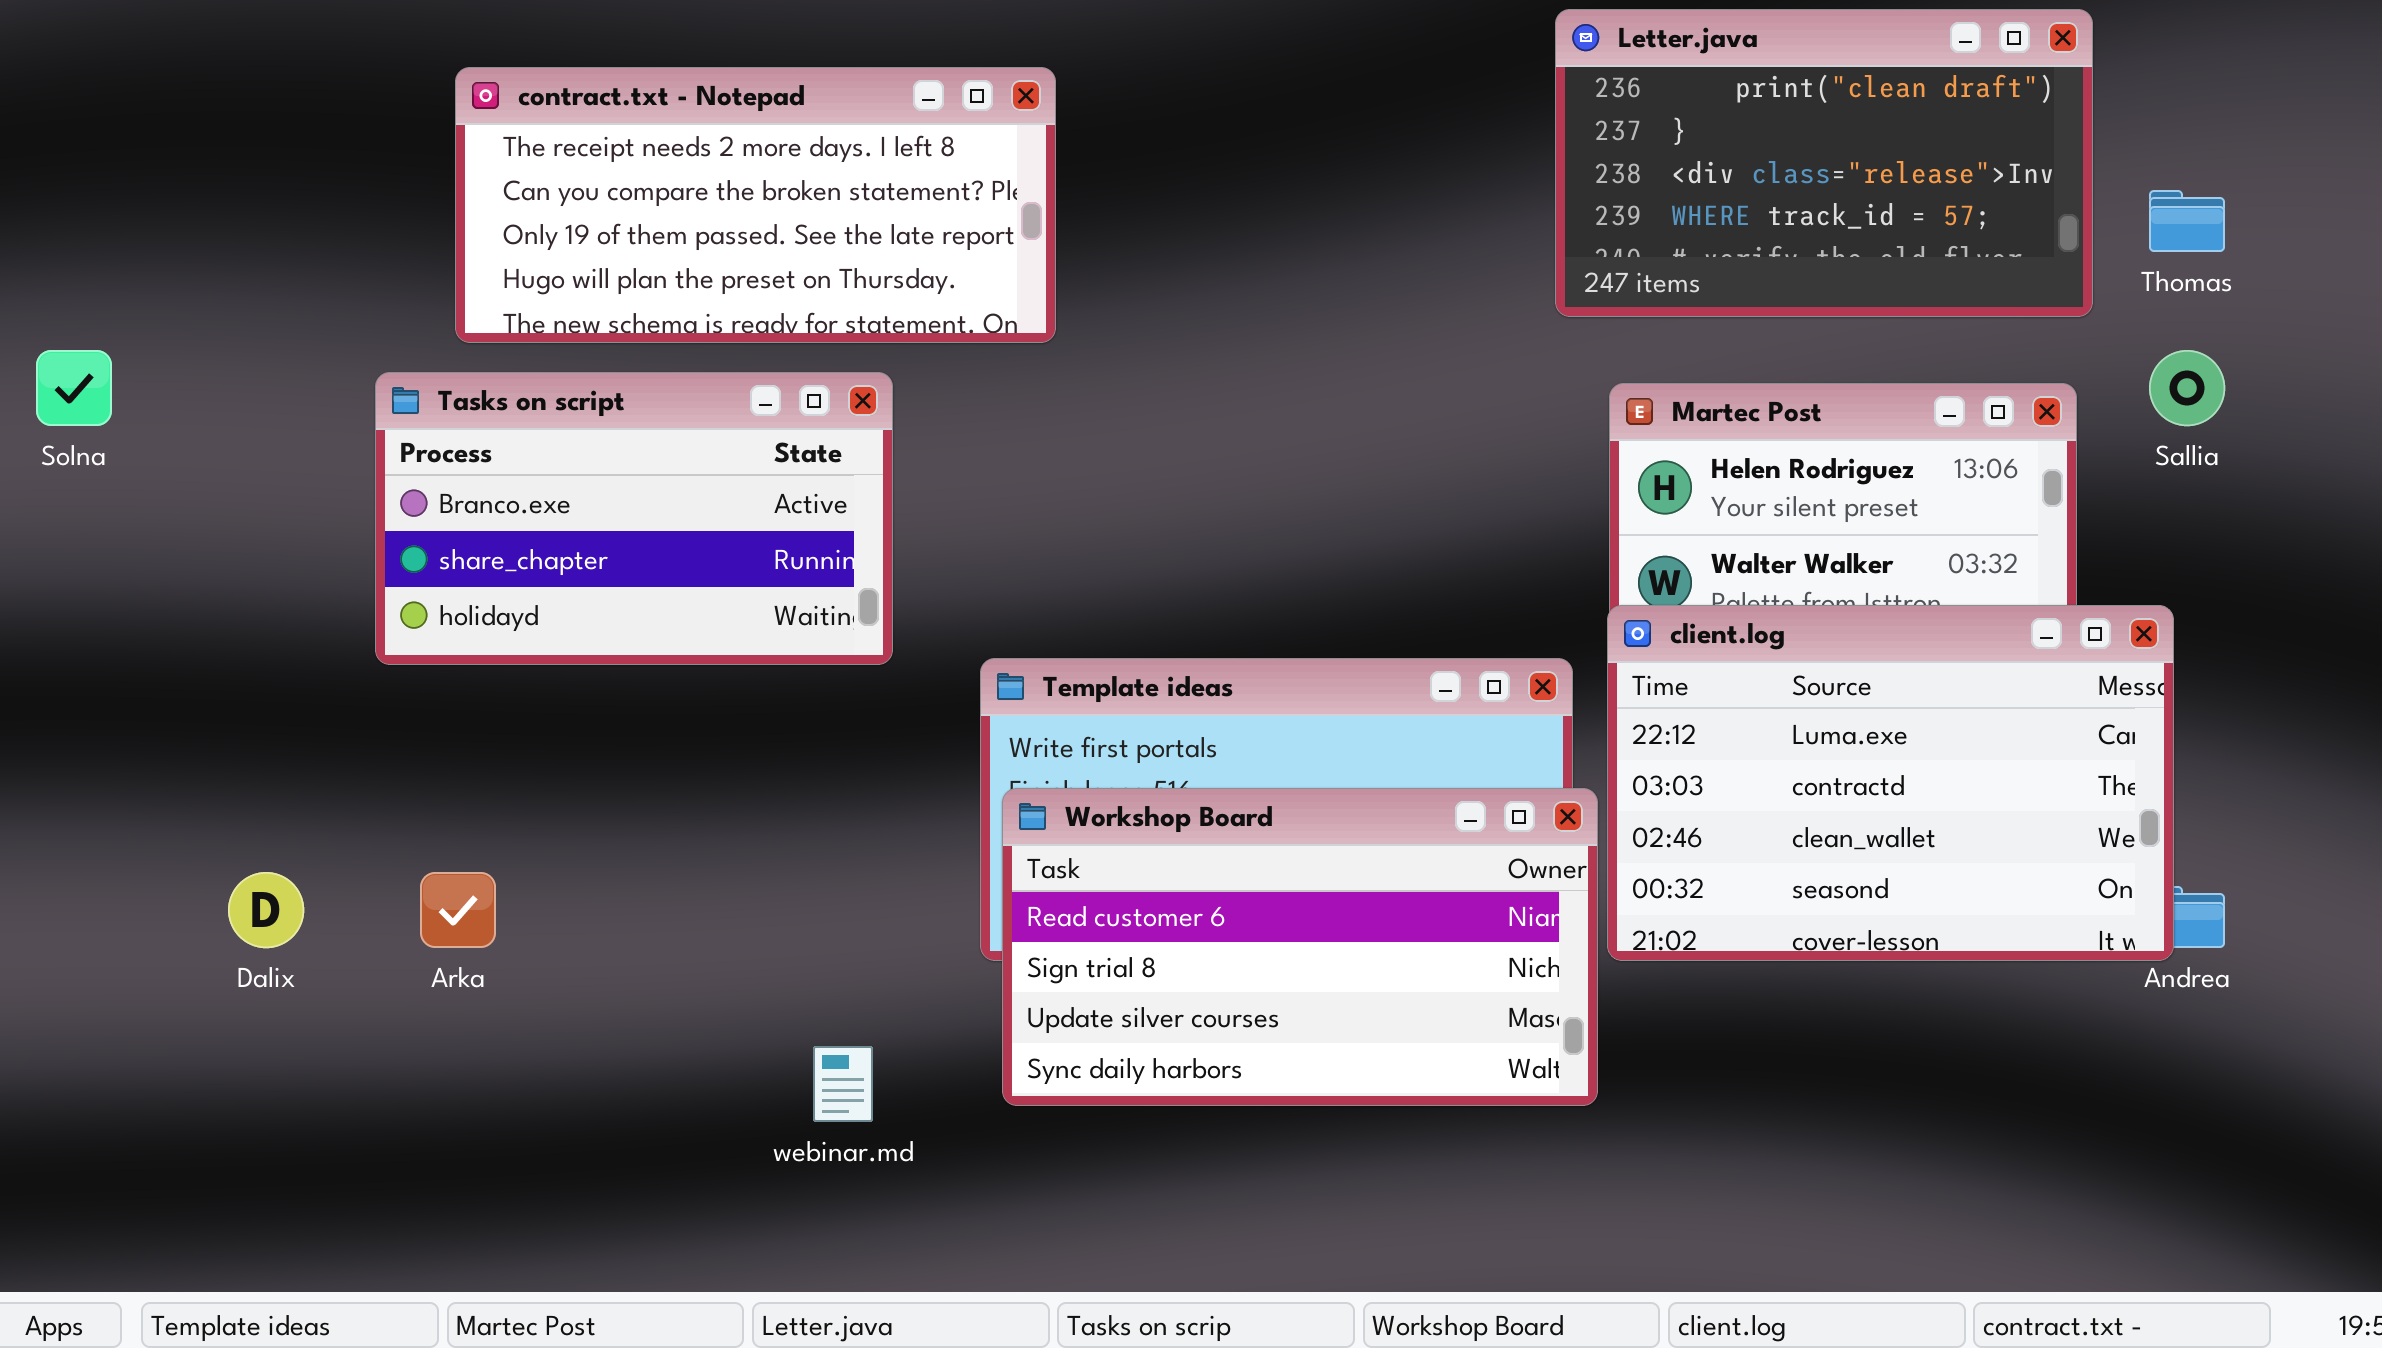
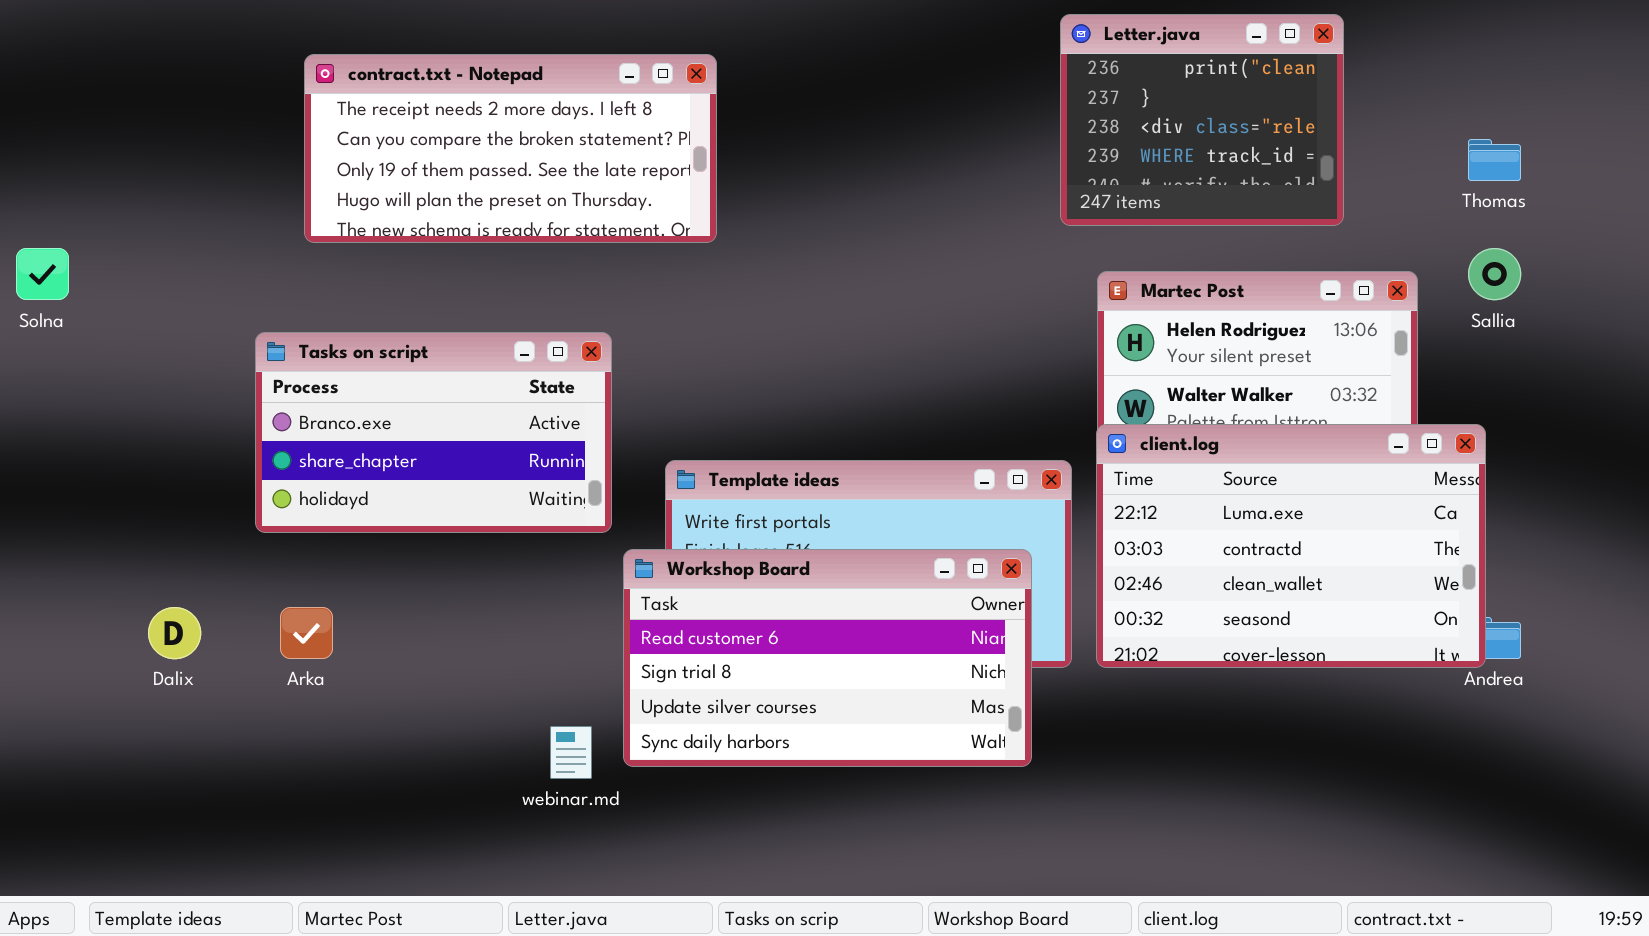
Letter.java: [1555,9,2093,317] -> [1060,14,1344,226], resized
Tasks on script: [375,372,893,665] -> [255,332,612,533], moved
Workshop Board: [1002,788,1598,1106] -> [623,549,1032,767], moved

